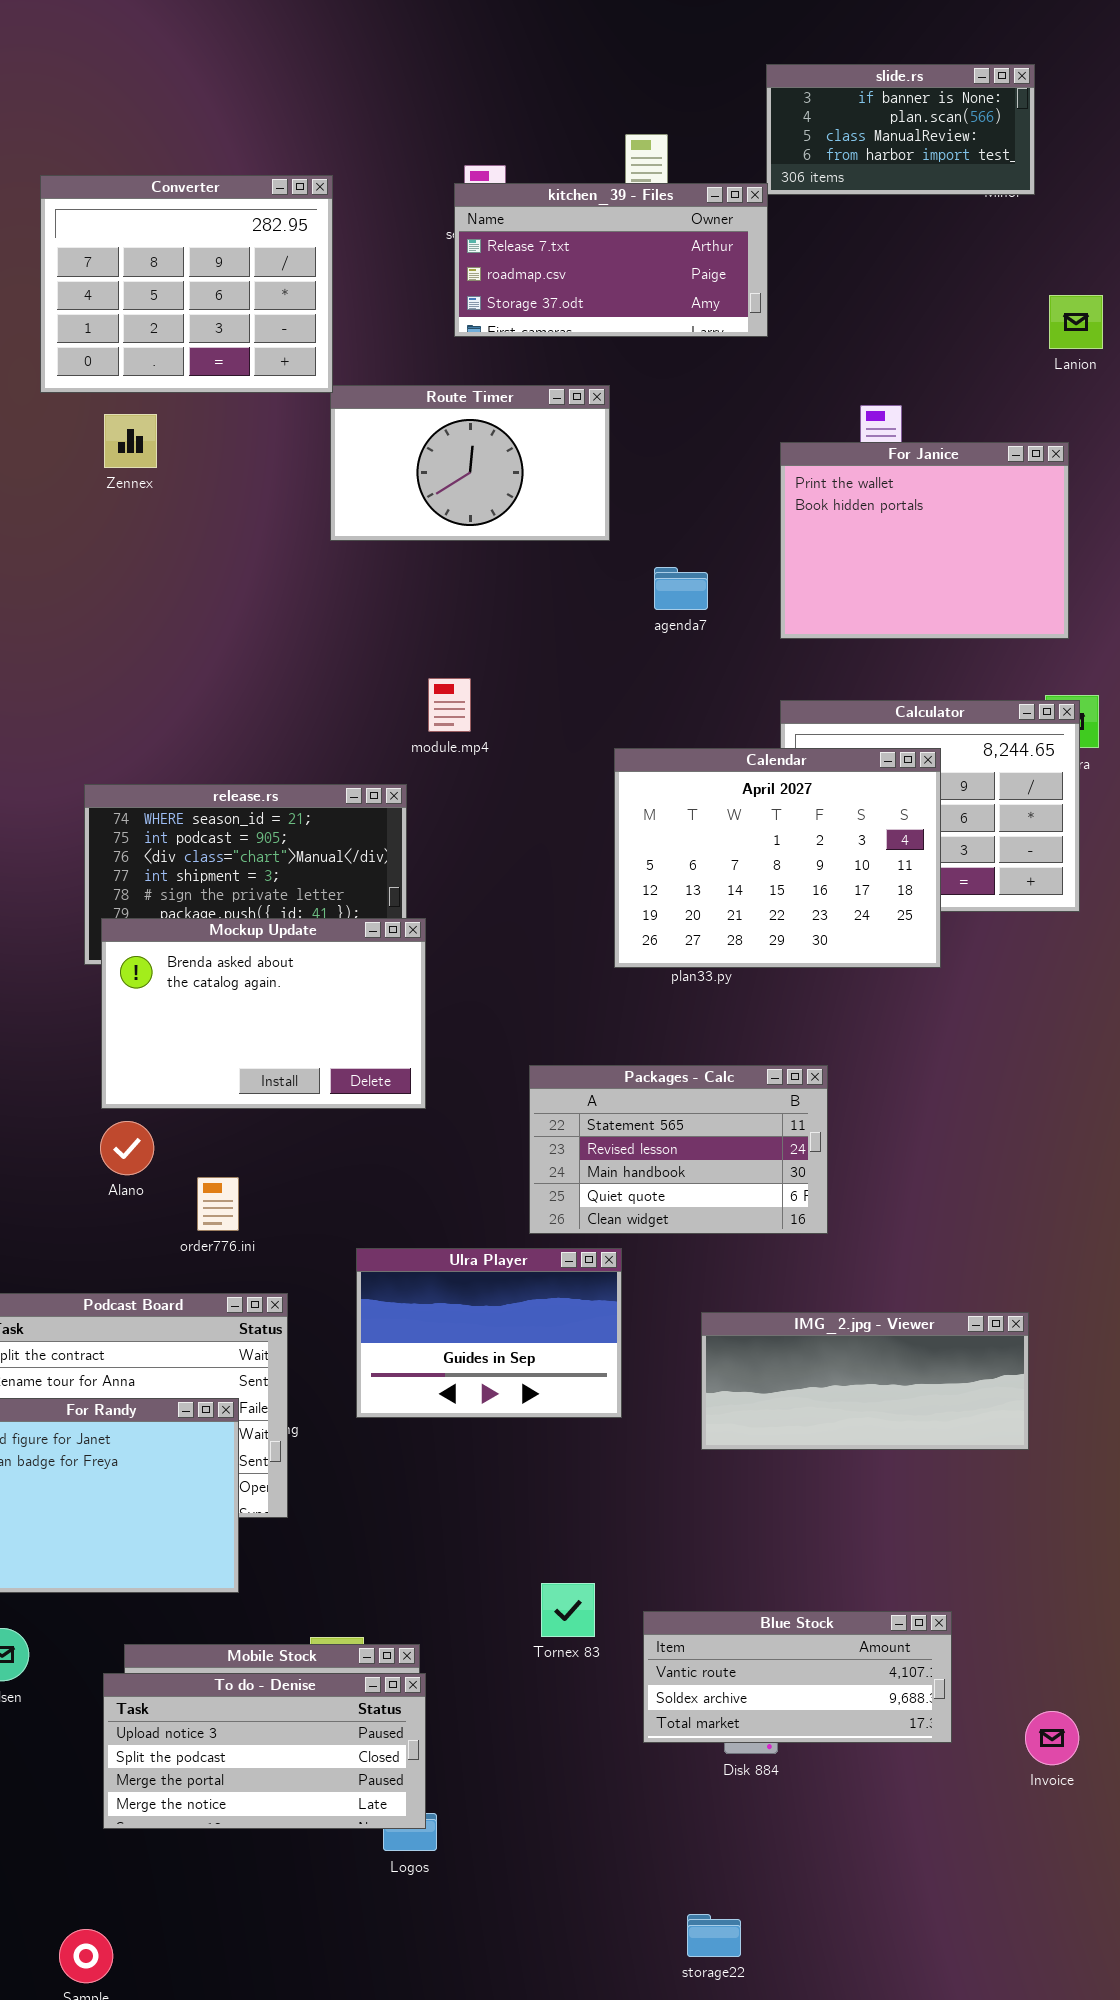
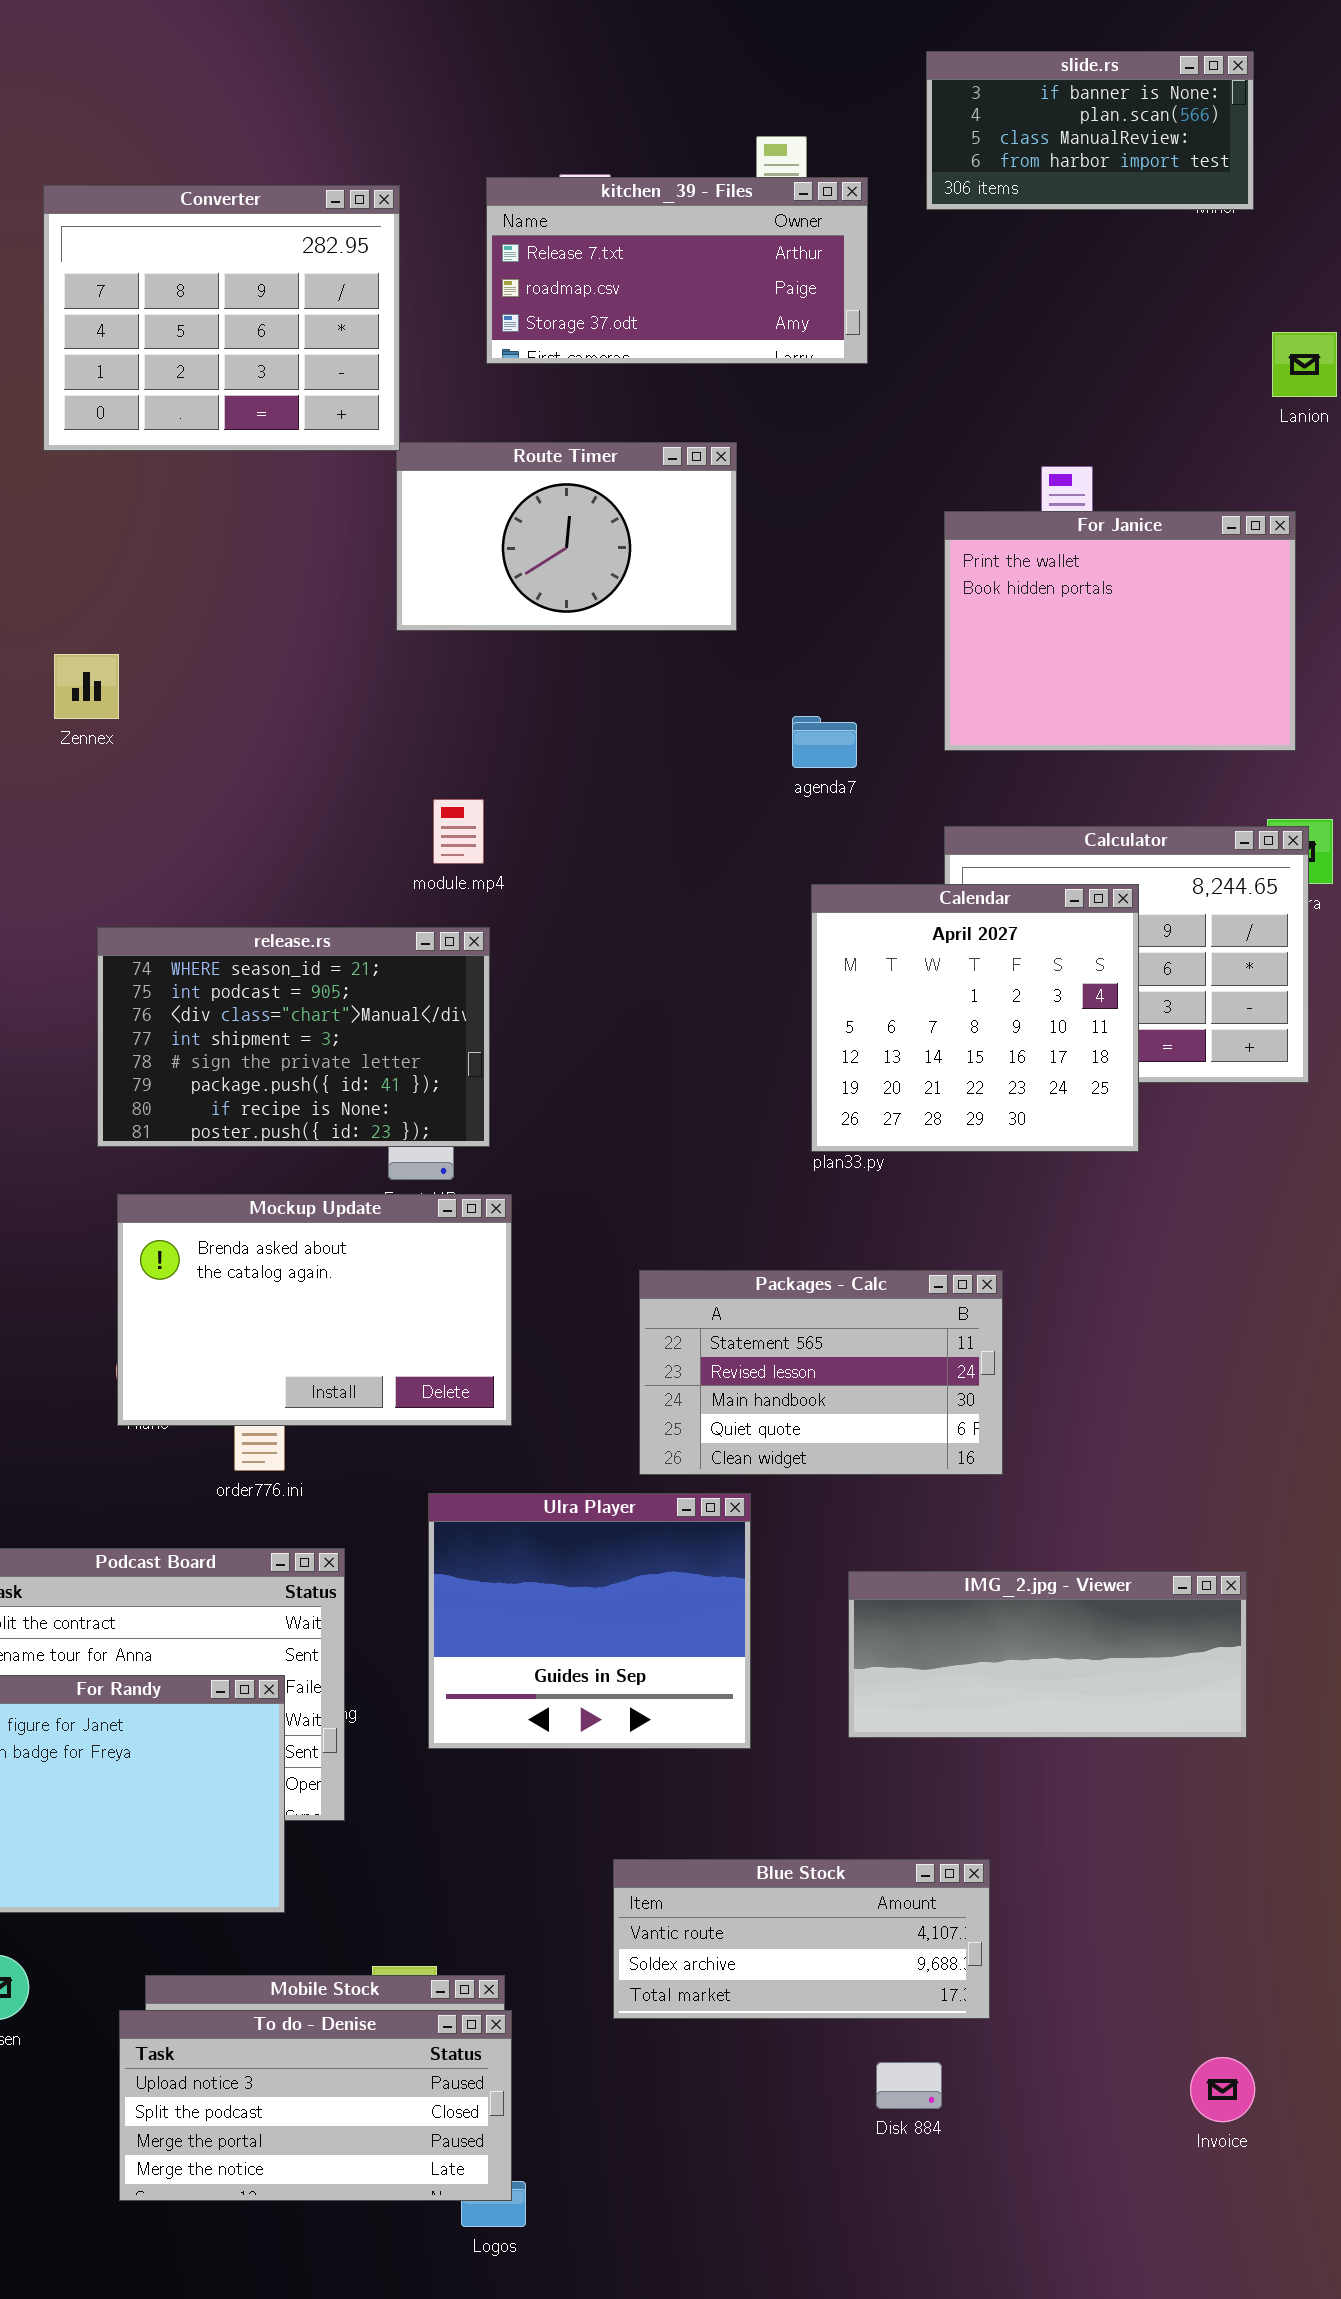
kitchen_39 - Files: [454,183,768,337] -> [486,177,868,364], moved
Zennex: [104,414,157,468] -> [54,654,119,719], moved
agenda7: [654,567,708,610] -> [792,716,857,768], moved
module.mp4: [428,678,471,732] -> [433,799,484,864], moved
Calendar: [614,748,941,968] -> [811,884,1139,1152], resized
Mockup Update: [101,918,426,1109] -> [117,1194,512,1426], moved
Ulra Player: [356,1248,622,1418] -> [428,1493,751,1749], resized
Blue Stock: [643,1611,952,1743] -> [613,1859,990,2019], moved
Invoice: [1025,1711,1079,1765] -> [1190,2057,1255,2122], moved

